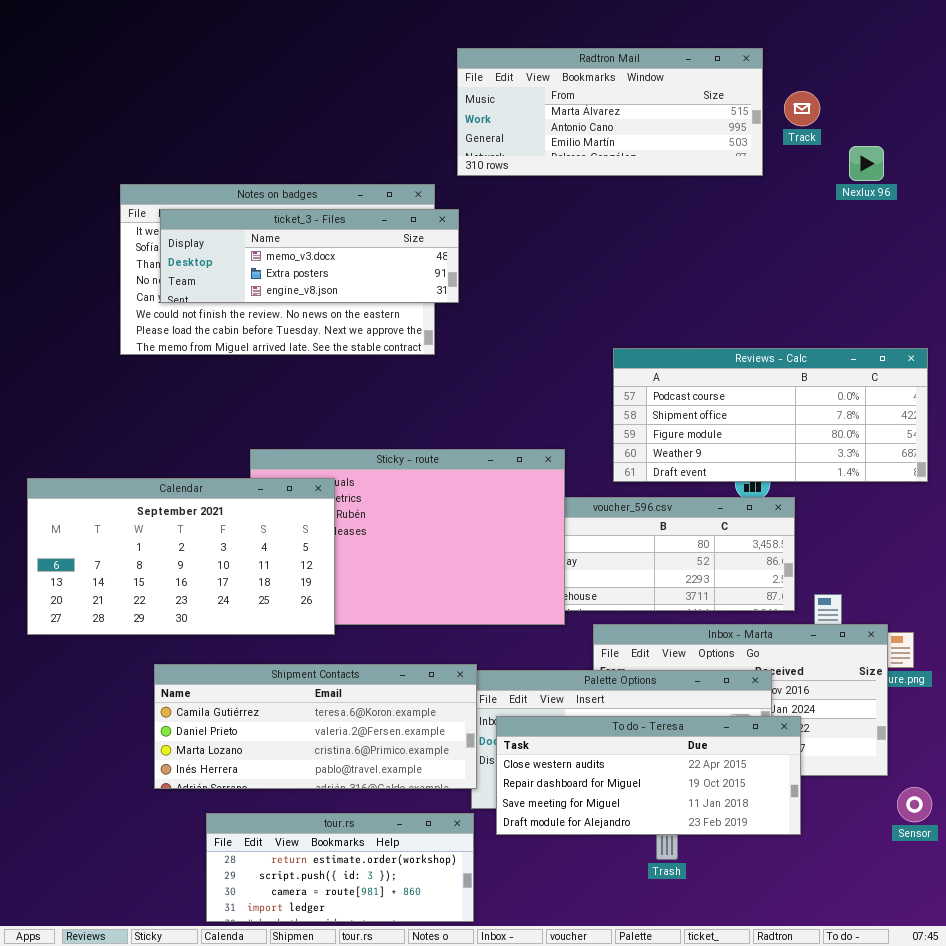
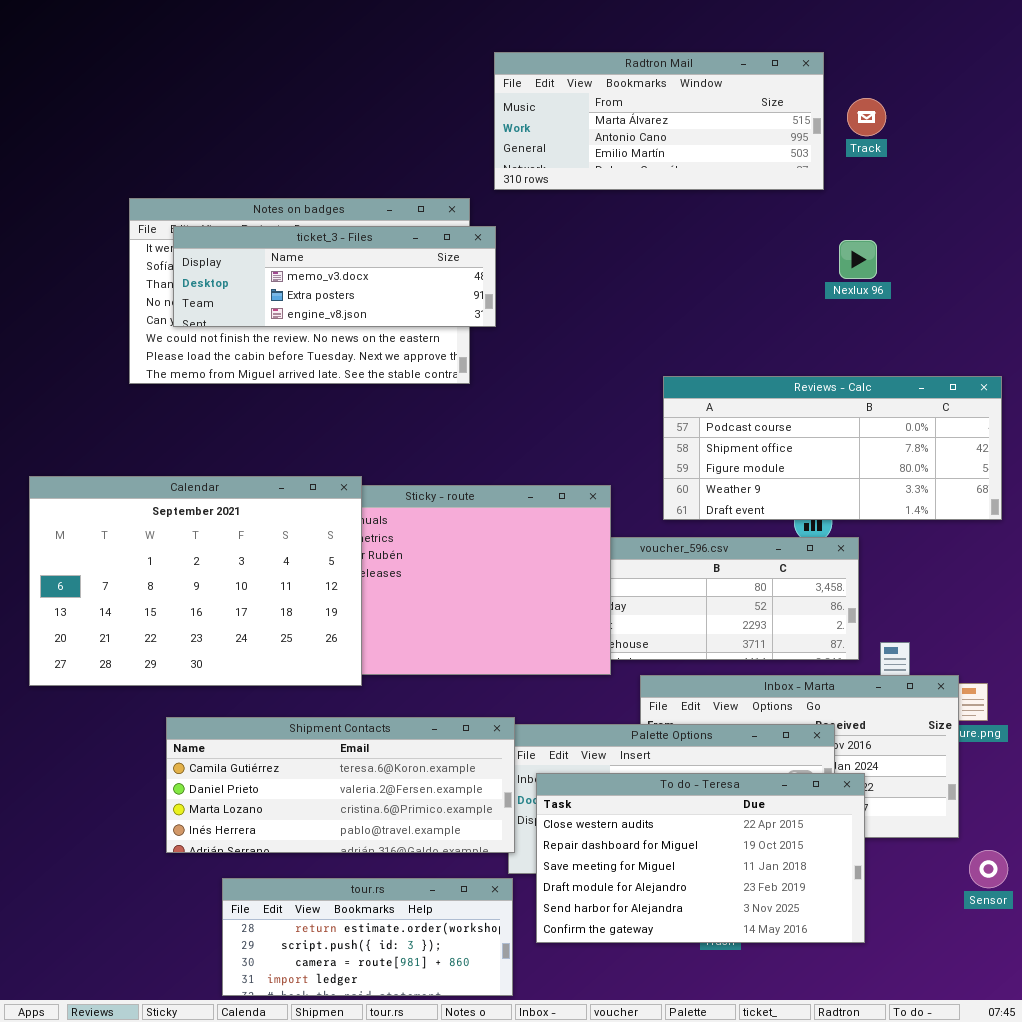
Nexlux 96: [849,146,884,181] -> [839,240,877,279], moved
Calendar: [27,478,335,635] -> [29,476,362,686], resized
To do - Teresa: [496,716,801,835] -> [536,773,865,943], resized

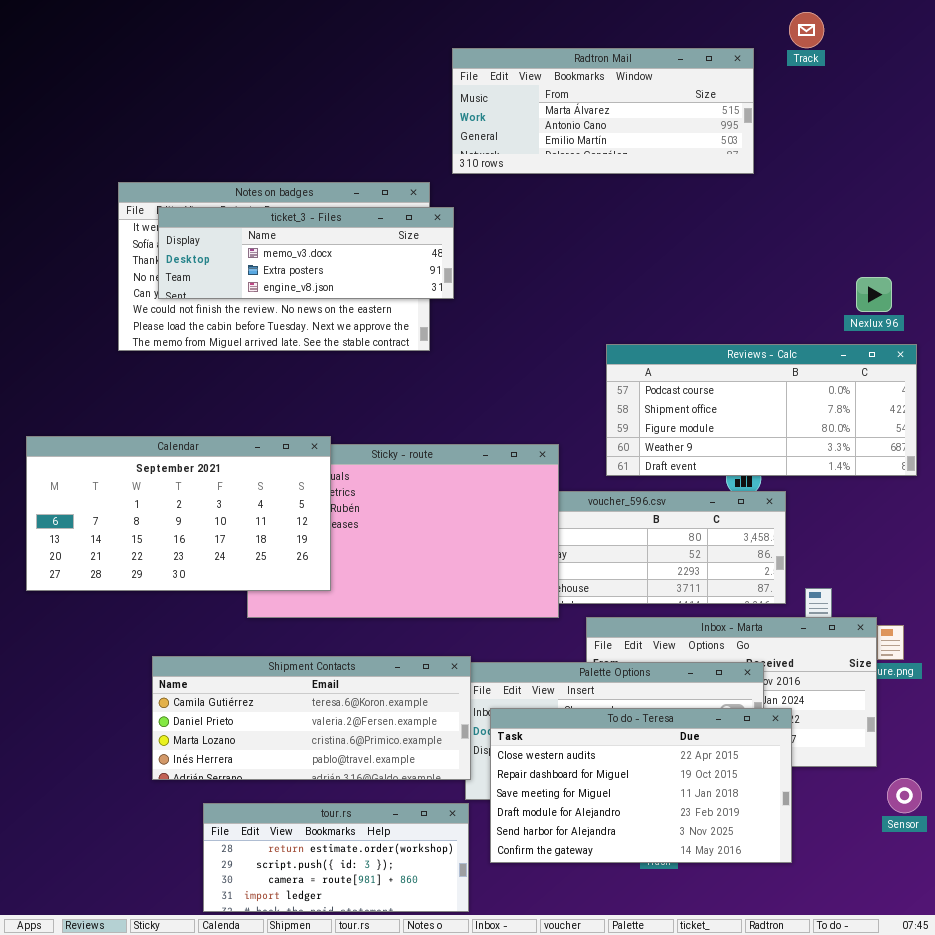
Track: [847,98,886,136] -> [789,12,824,48], moved
Nexlux 96: [839,240,877,279] -> [856,277,892,312], moved
Calendar: [29,476,362,686] -> [26,436,331,591], resized

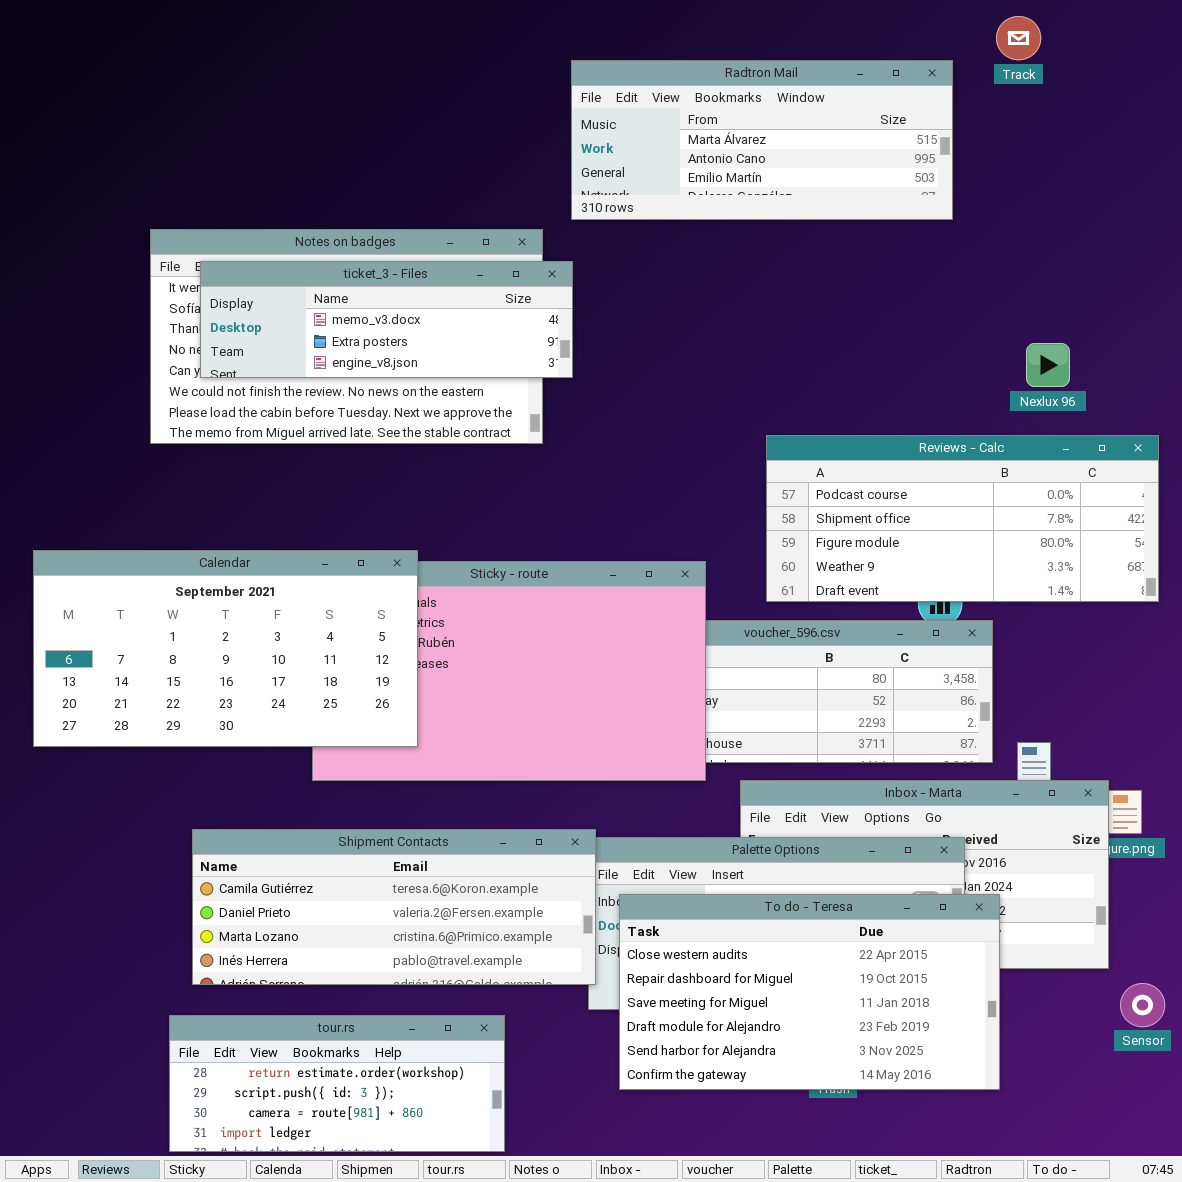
Nexlux 96: [856,277,892,312] -> [1026,343,1070,387], moved
tour.rs: [203,803,469,912] -> [169,1015,505,1152], moved

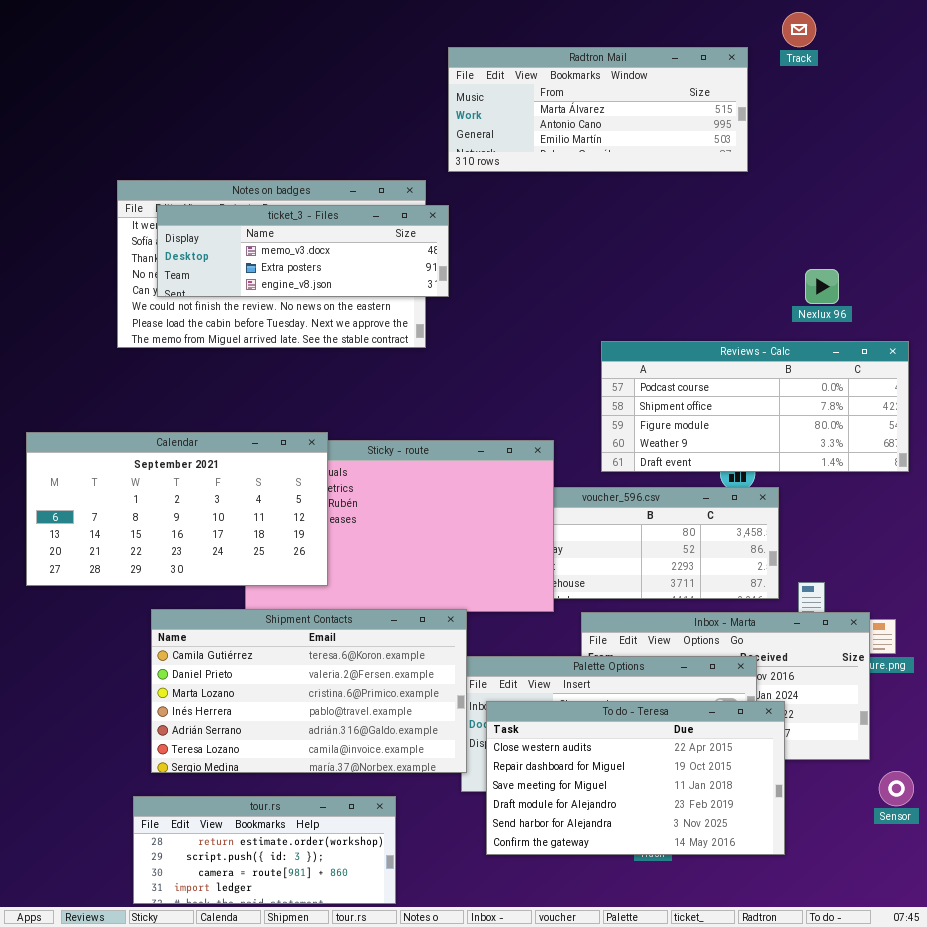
Shipment Contacts: [192,829,596,985] -> [151,609,467,773], resized

